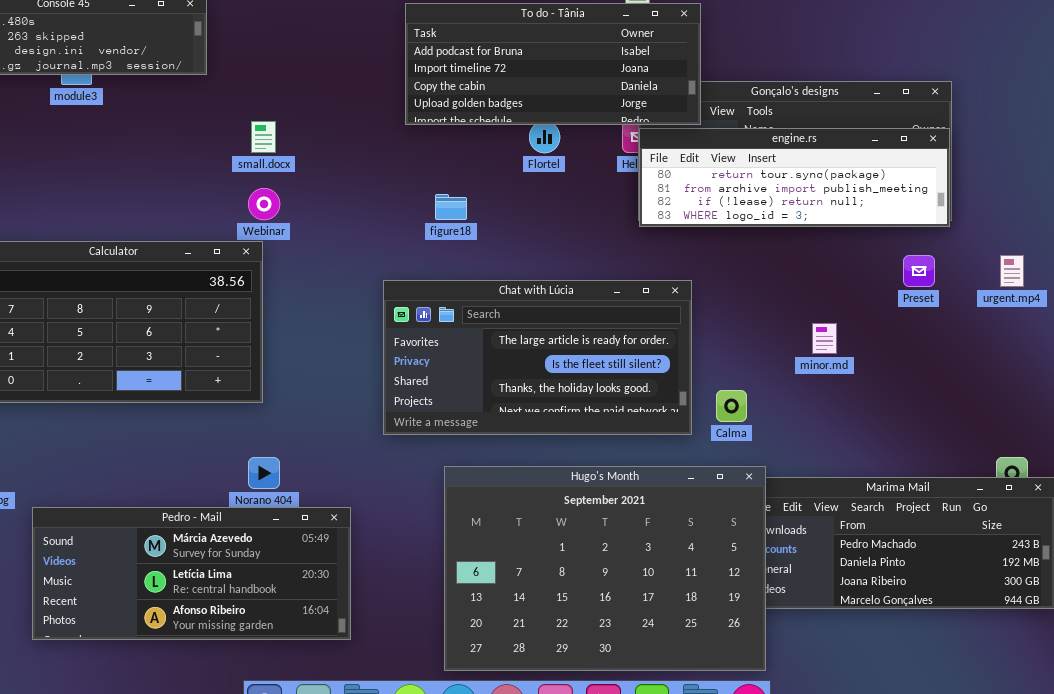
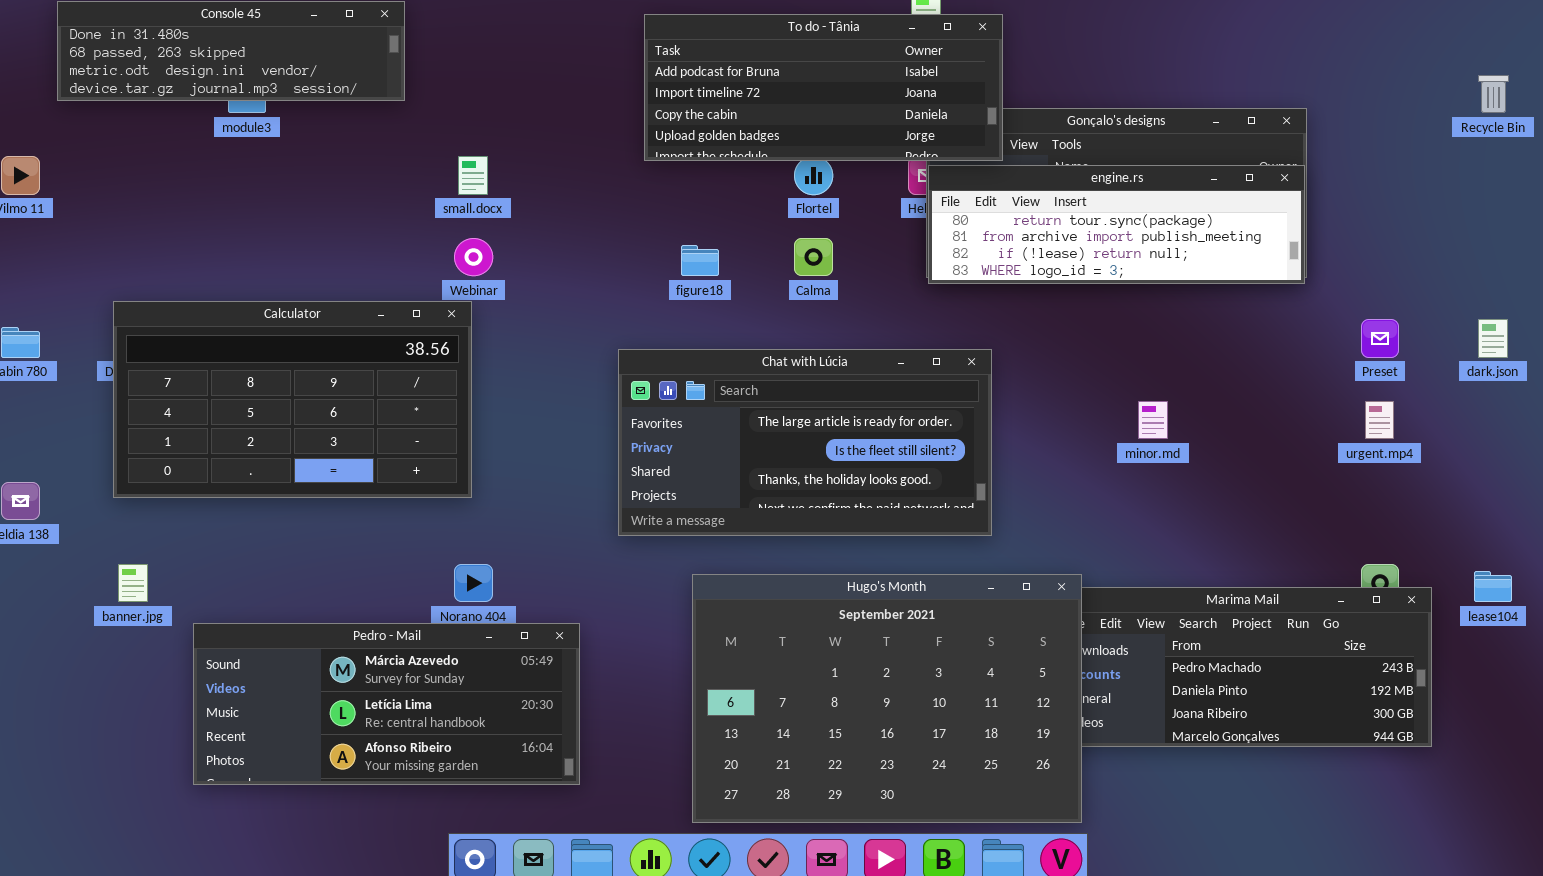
Preset: [903,255,935,287] -> [1361,319,1399,358], moved
urgent.mp4: [1000,255,1024,287] -> [1365,401,1394,439], moved
Calma: [716,390,747,422] -> [794,238,833,276], moved

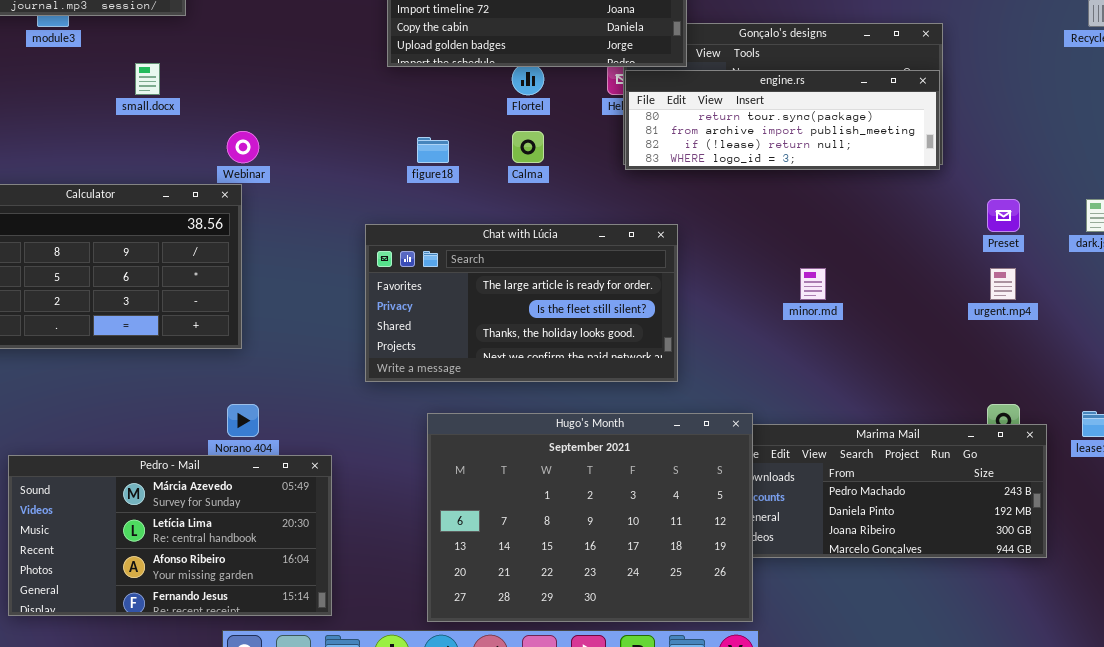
small.docx: [458,156,488,195] -> [135,63,160,95], moved
Pedro - Mail: [193,623,580,785] -> [8,455,332,616], resized

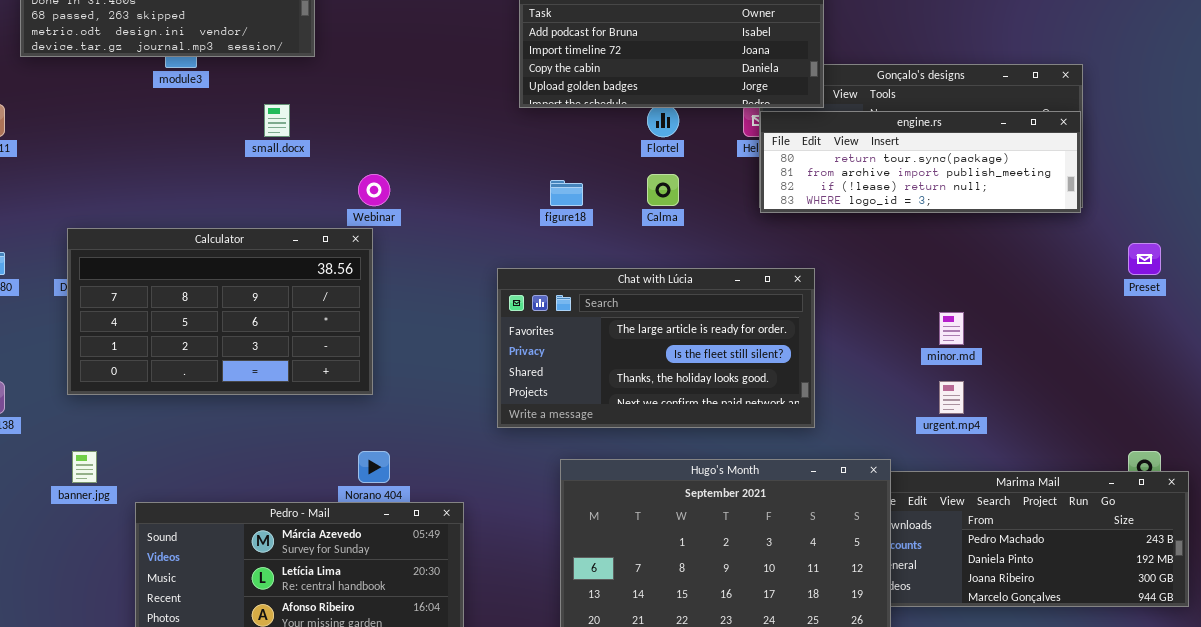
urgent.mp4: [990,268,1016,300] -> [939,381,964,414], moved

